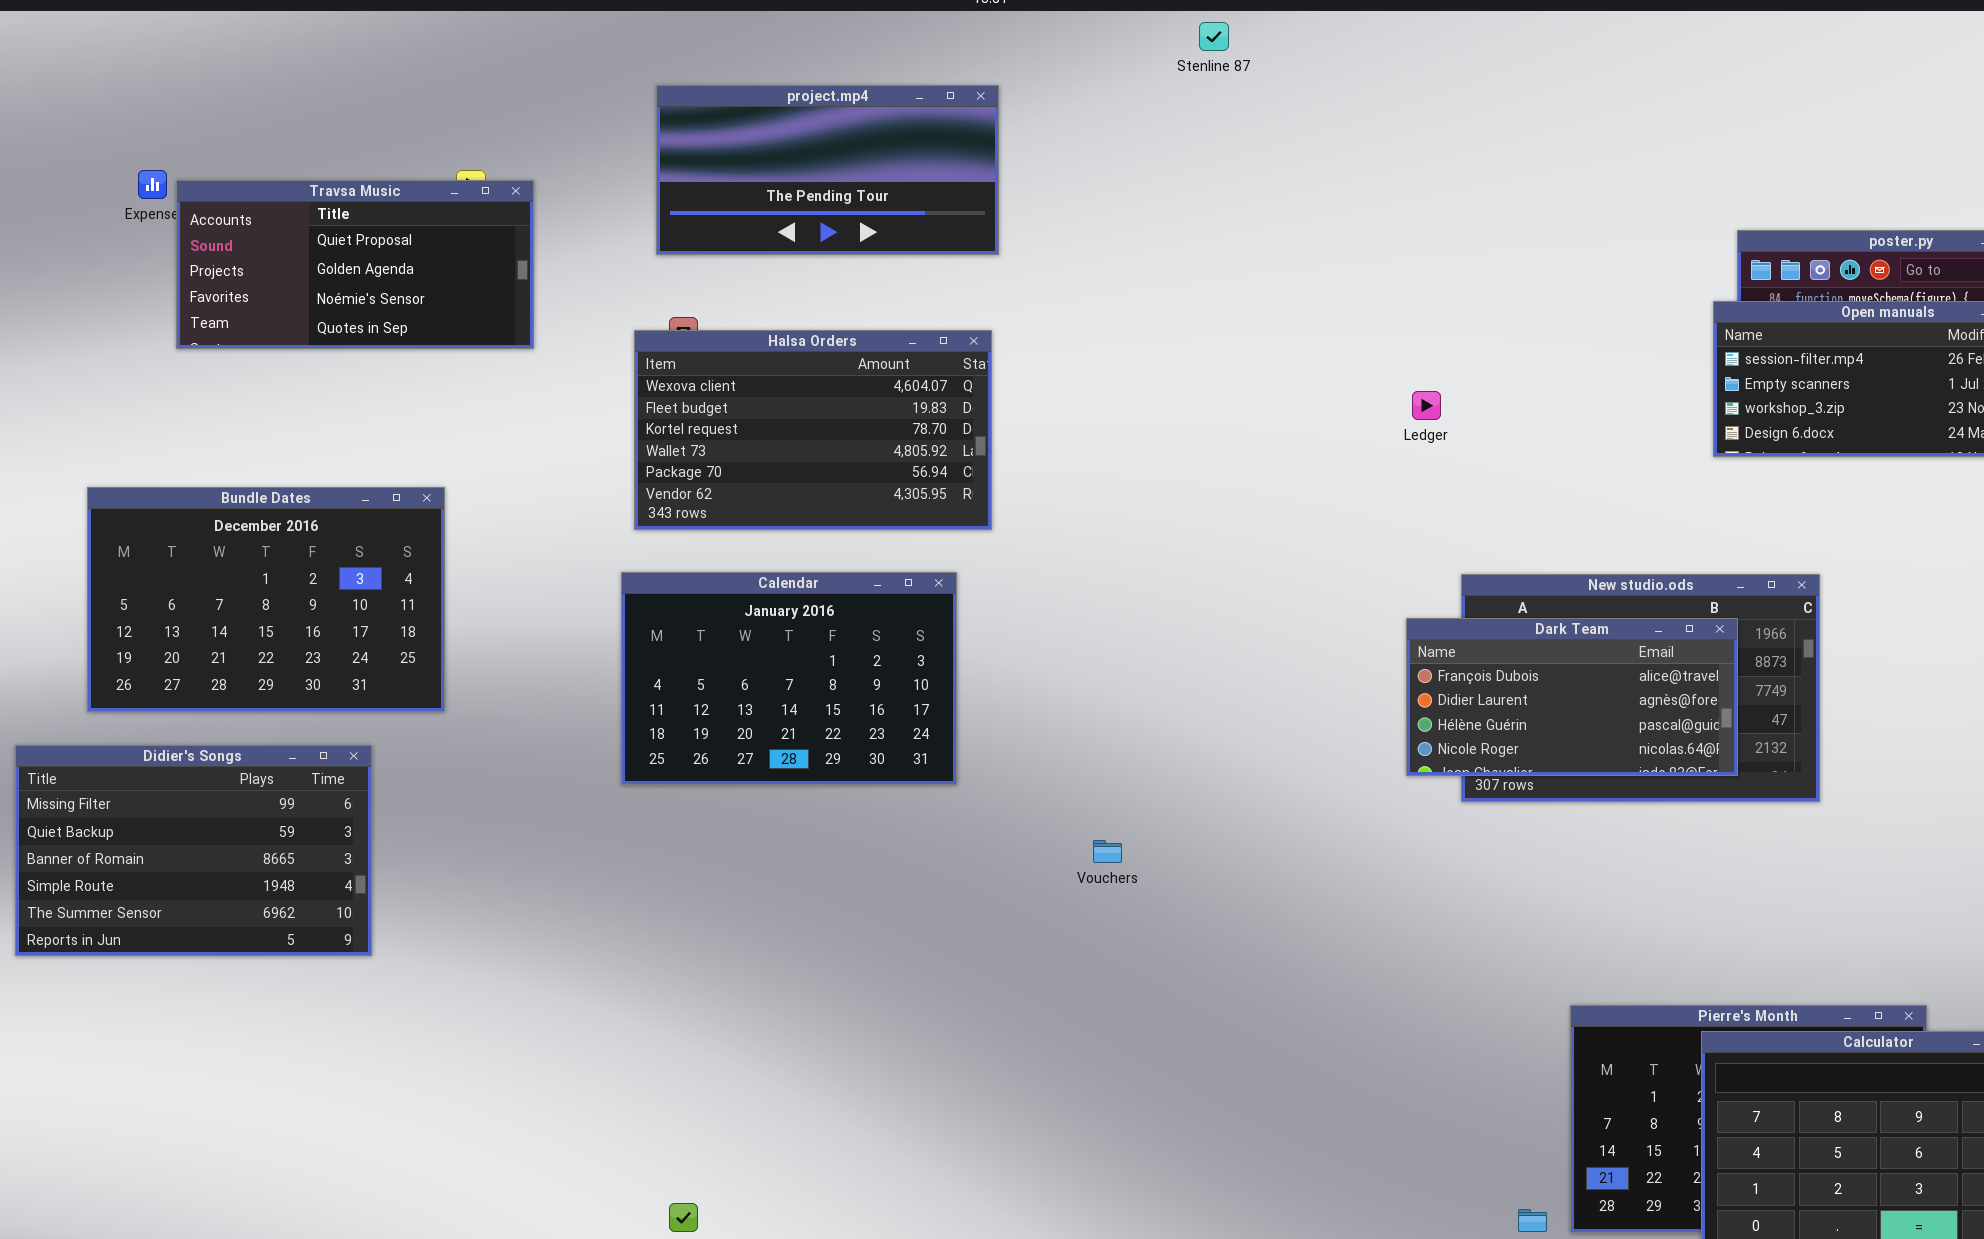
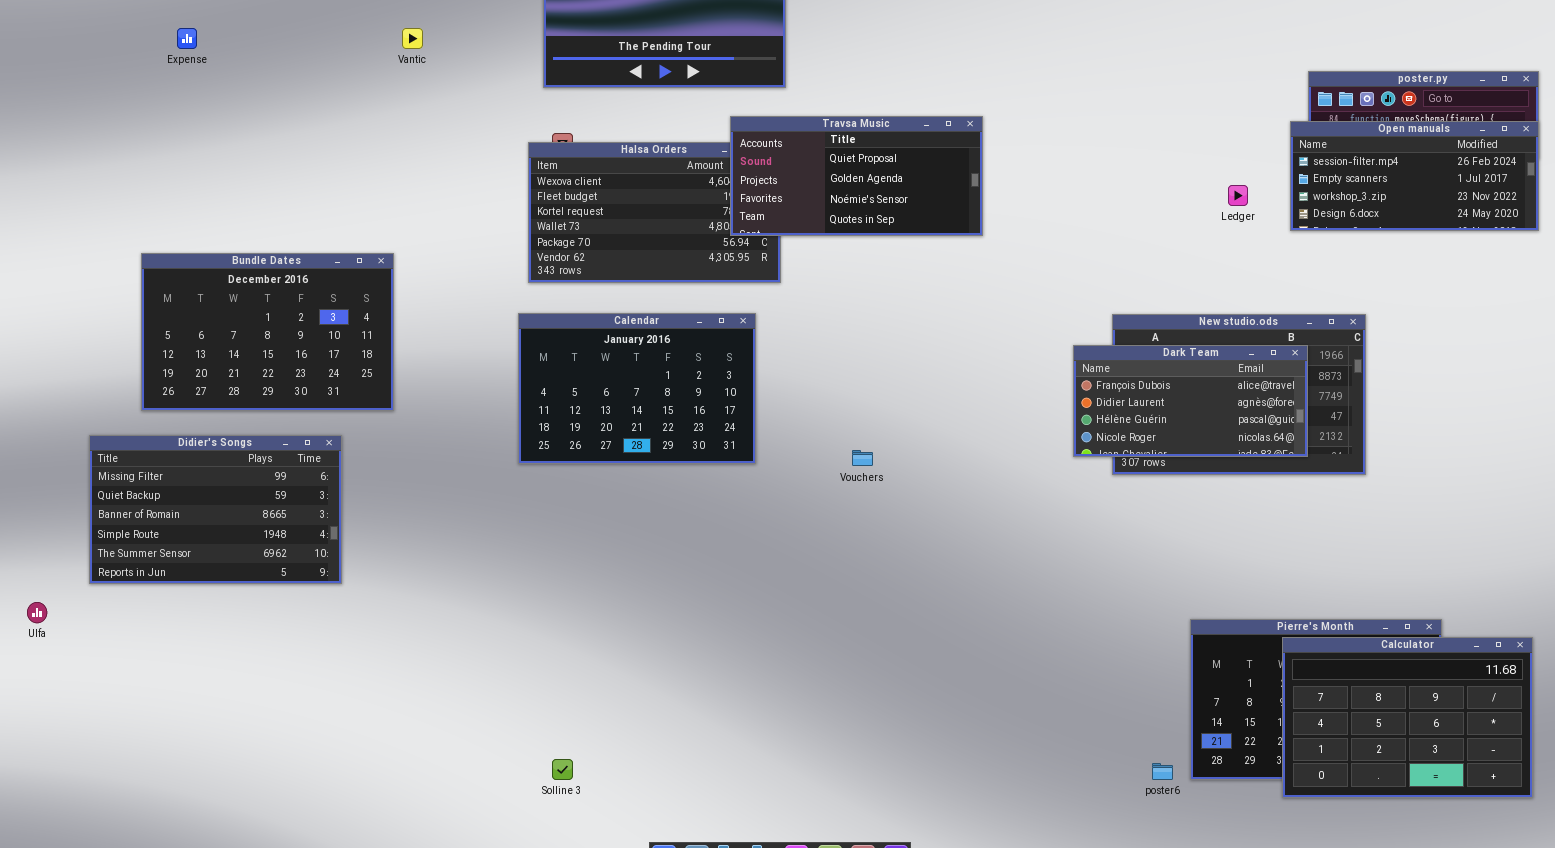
Travsa Music: [176,180,534,349] -> [730,116,983,236], moved
Ledger: [1412,391,1441,420] -> [1228,185,1248,206], moved
Vouchers: [1093,840,1122,863] -> [852,450,873,466], moved

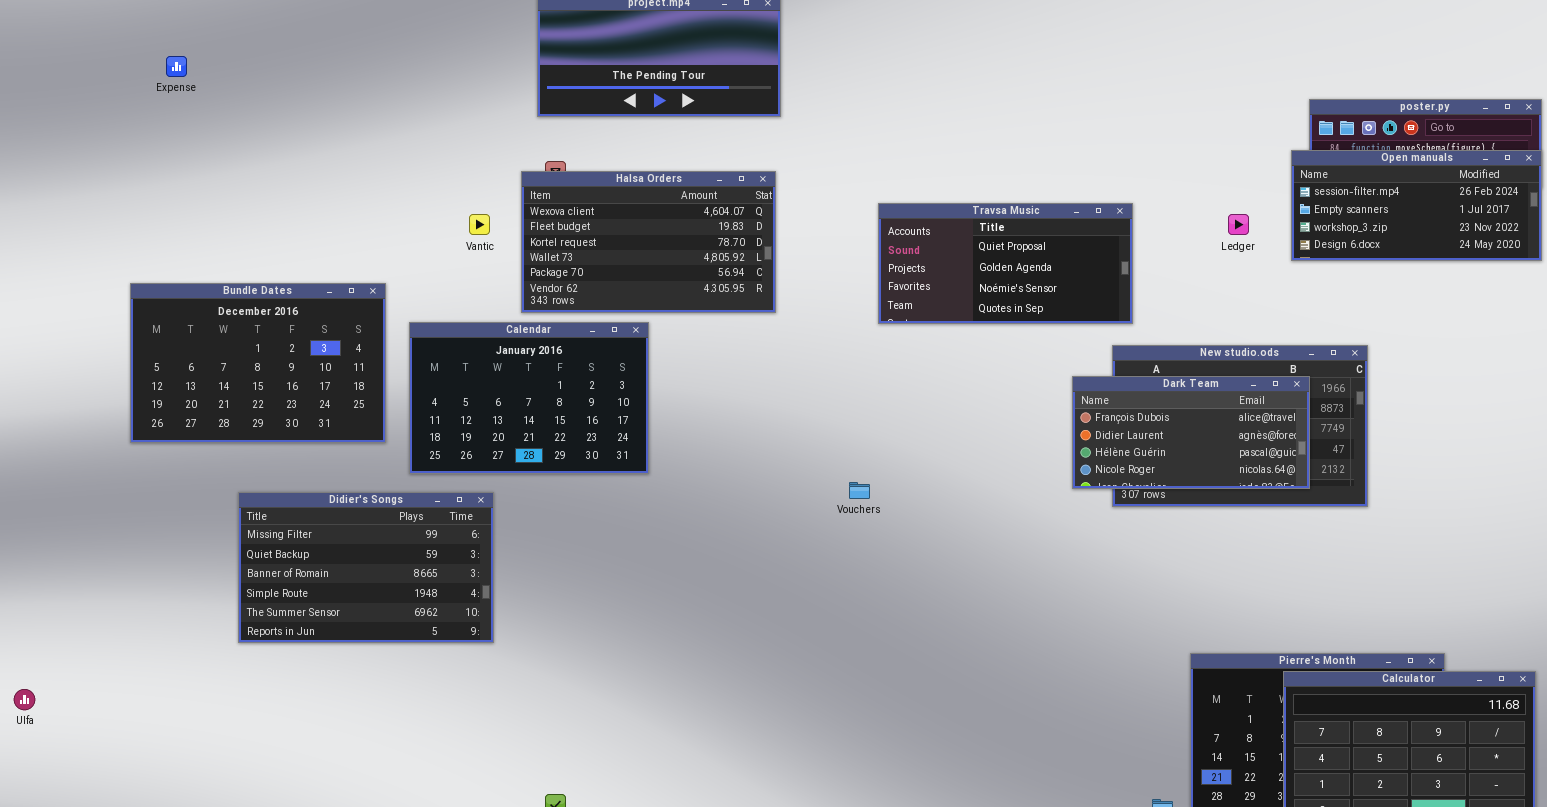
Vantic: [402,28,423,49] -> [469,214,490,235], moved
Travsa Music: [730,116,983,236] -> [878,203,1133,324], moved
Calendar: [518,313,756,464] -> [409,322,649,474], moved
Didier's Songs: [89,435,342,584] -> [238,492,494,643], moved
Ulfa: [27,602,47,623] -> [14,689,35,710], moved

